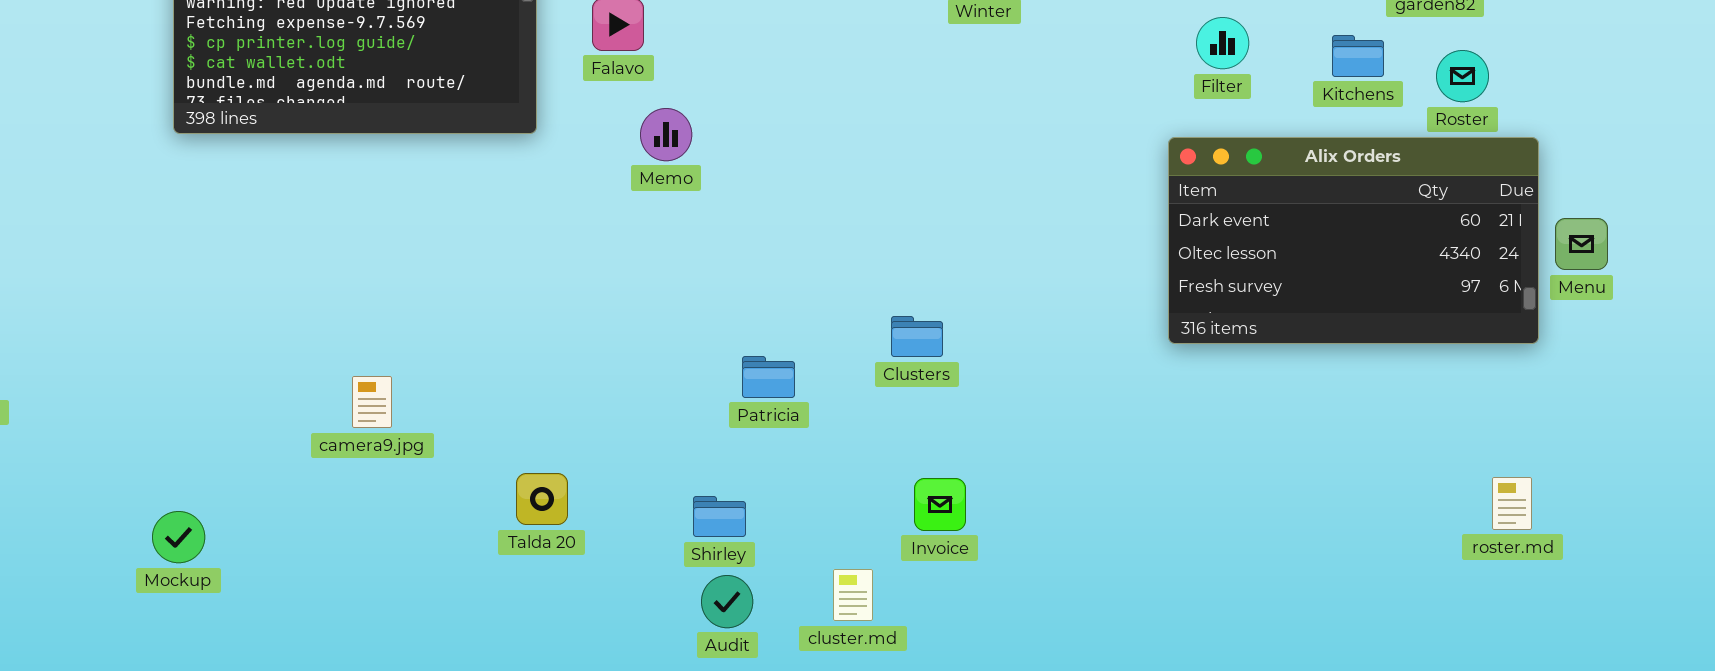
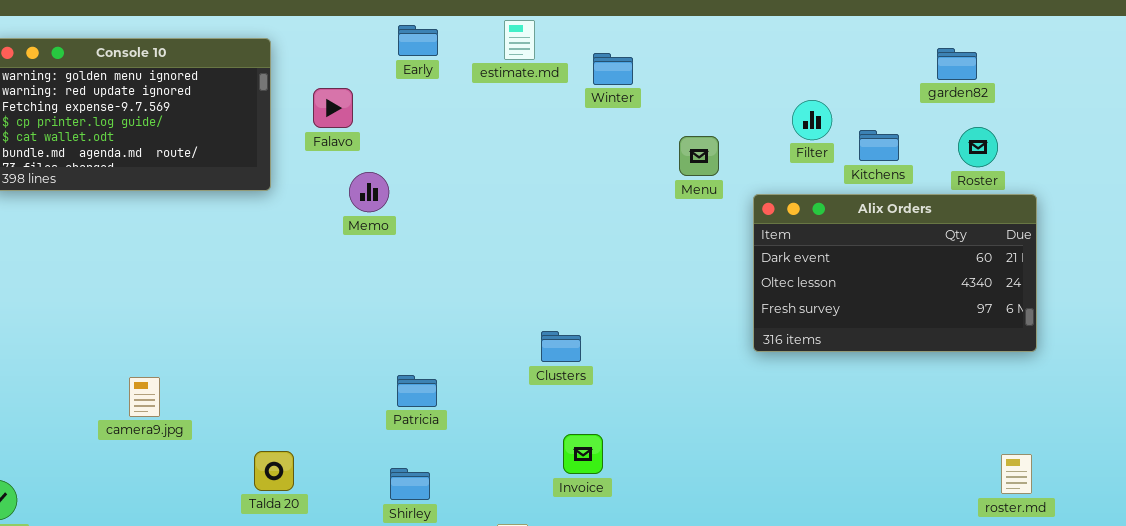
Filter: [1196,17,1249,69] -> [792,100,832,140], moved
Kitchens: [1332,35,1384,77] -> [859,130,899,161], moved
Menu: [1555,218,1608,270] -> [679,136,719,176], moved
Patricia: [742,356,795,398] -> [397,375,437,407], moved
Invoice: [914,478,966,531] -> [563,434,603,474], moved

